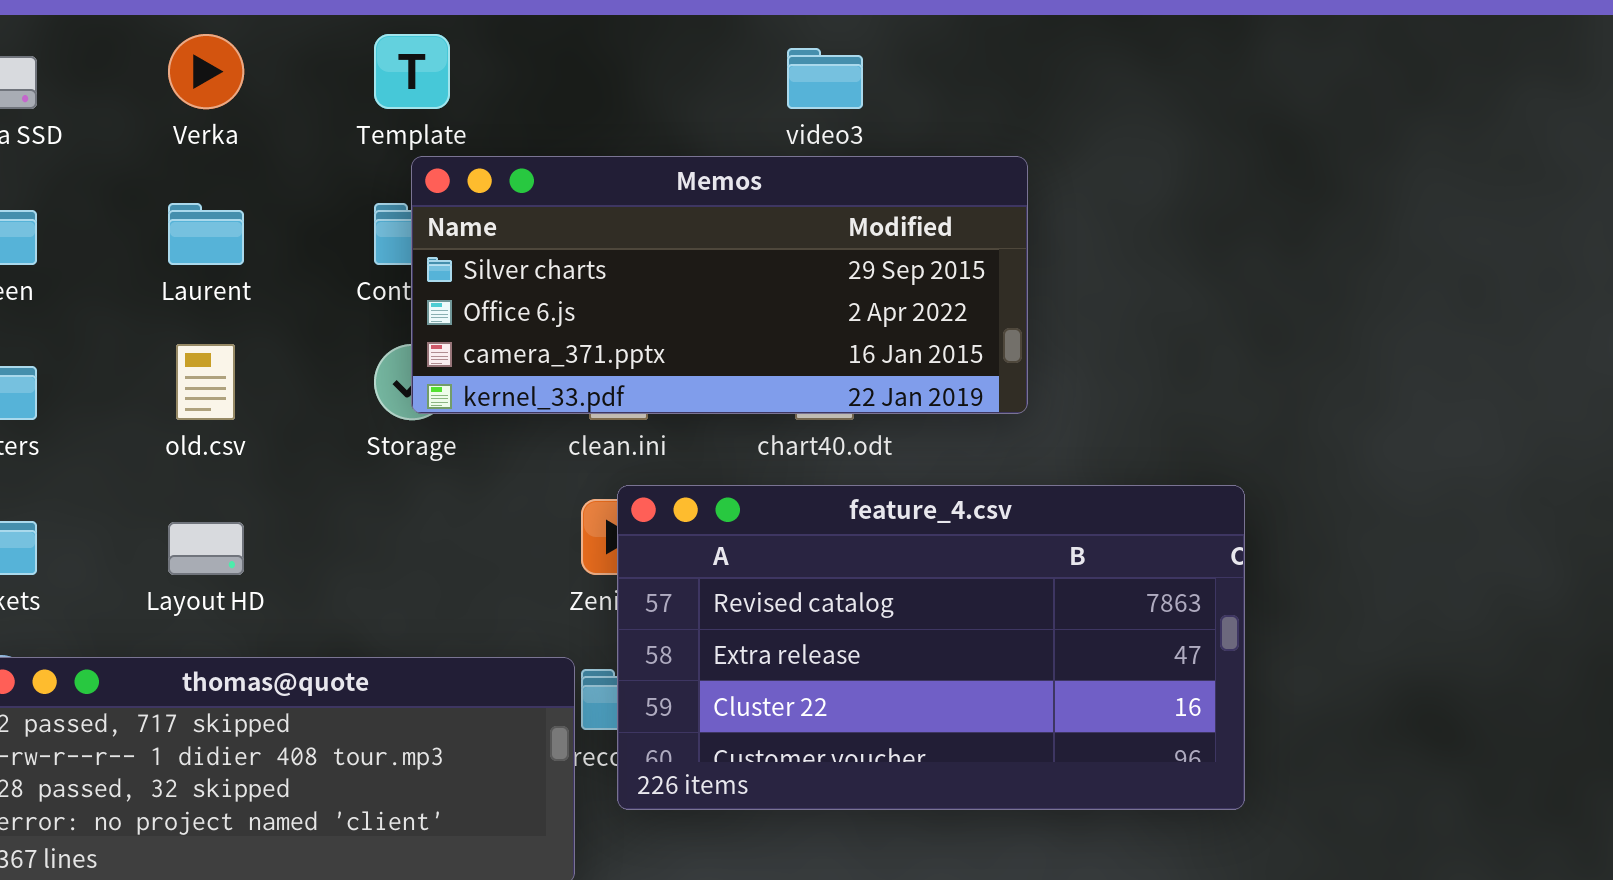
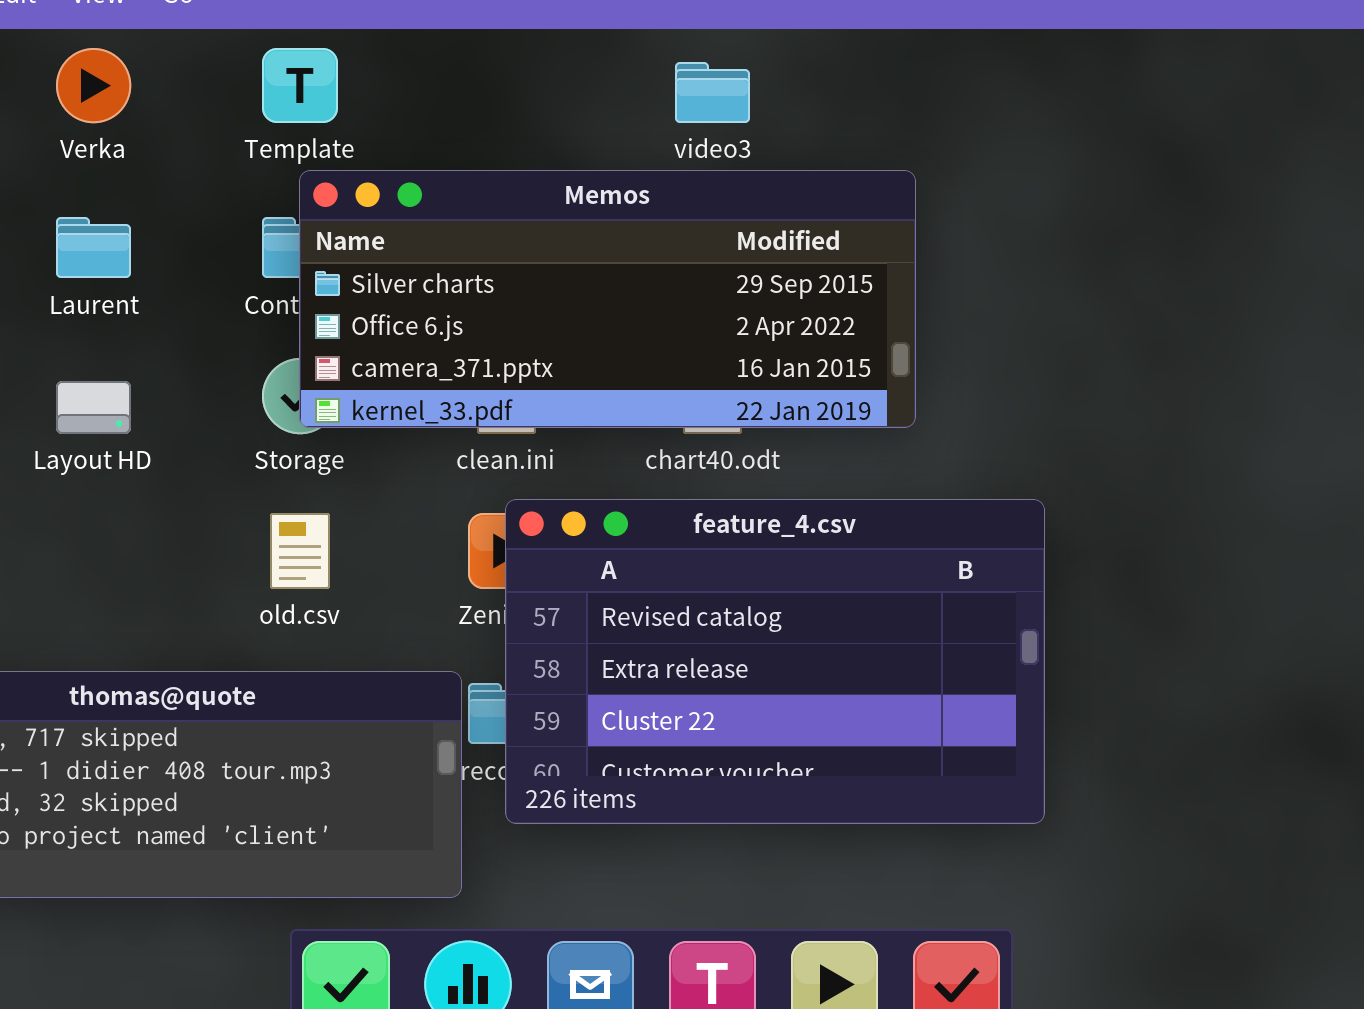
old.csv: [176,344,235,420] -> [270,513,330,589], moved
feature_4.csv: [617,485,1245,810] -> [505,499,1045,824], resized
Layout HD: [168,522,244,575] -> [56,381,131,434], moved

